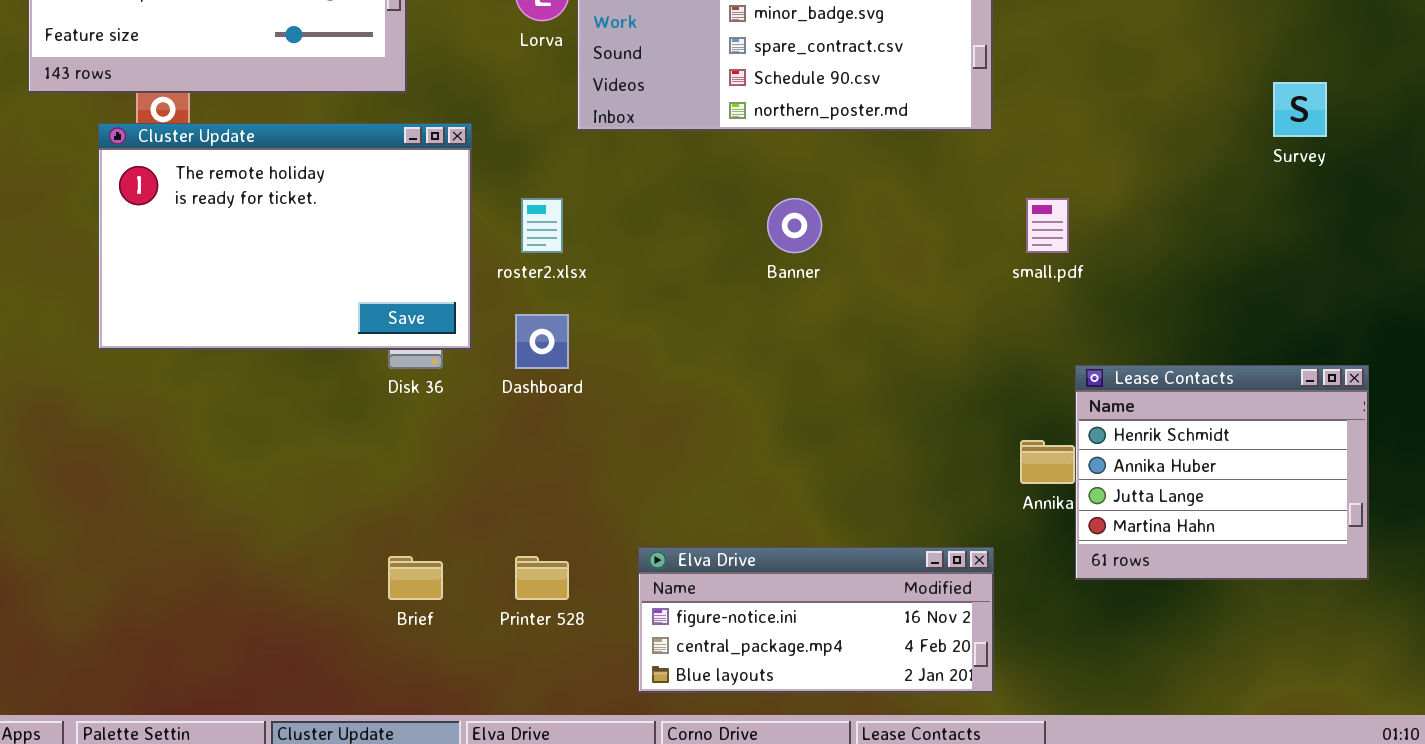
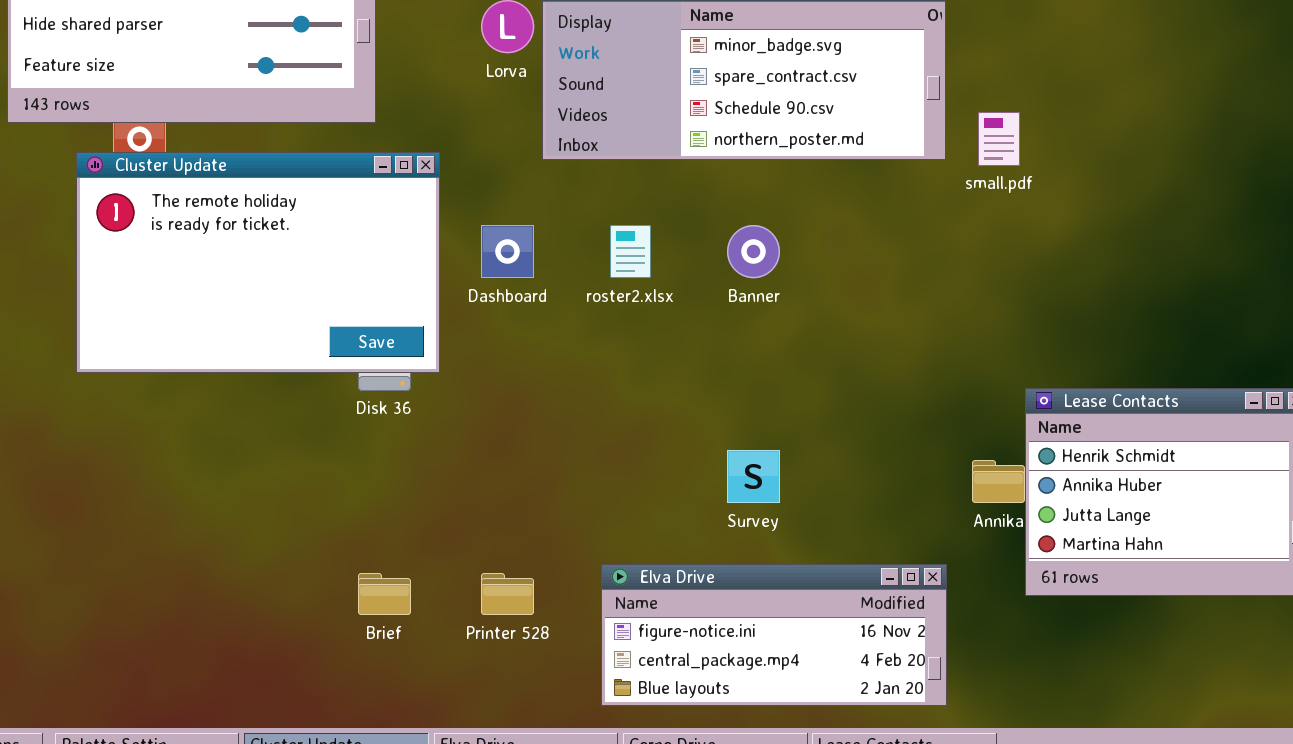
Survey: [1273,82,1327,137] -> [727,450,780,503], moved
roster2.xlsx: [521,198,563,253] -> [610,225,651,278], moved
small.pdf: [1026,198,1069,253] -> [978,112,1020,166], moved
Dashboard: [515,314,569,369] -> [481,225,534,278], moved

